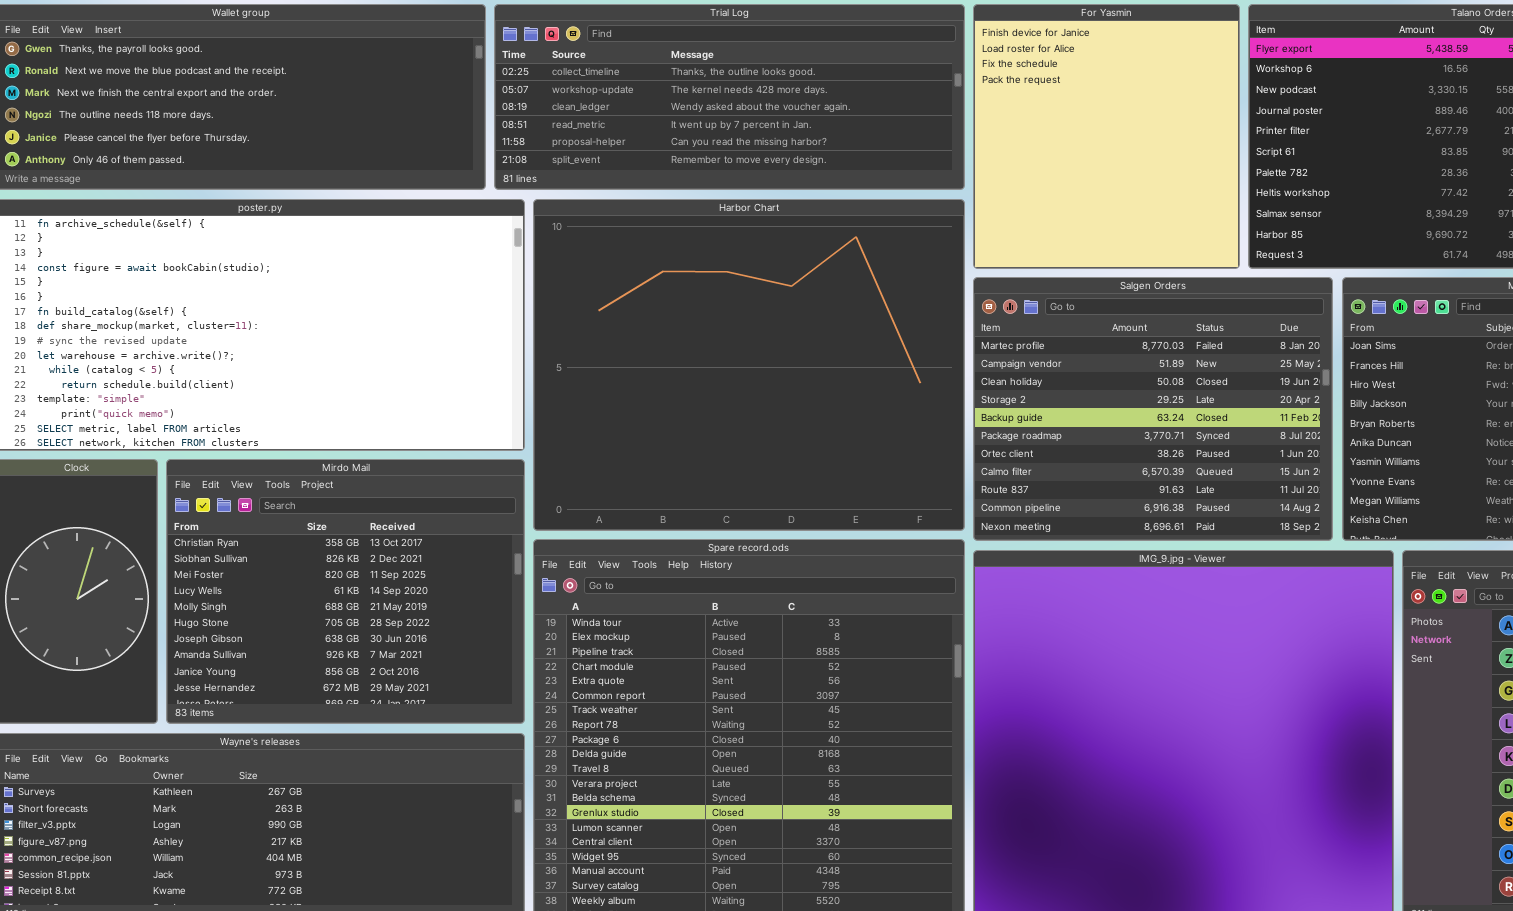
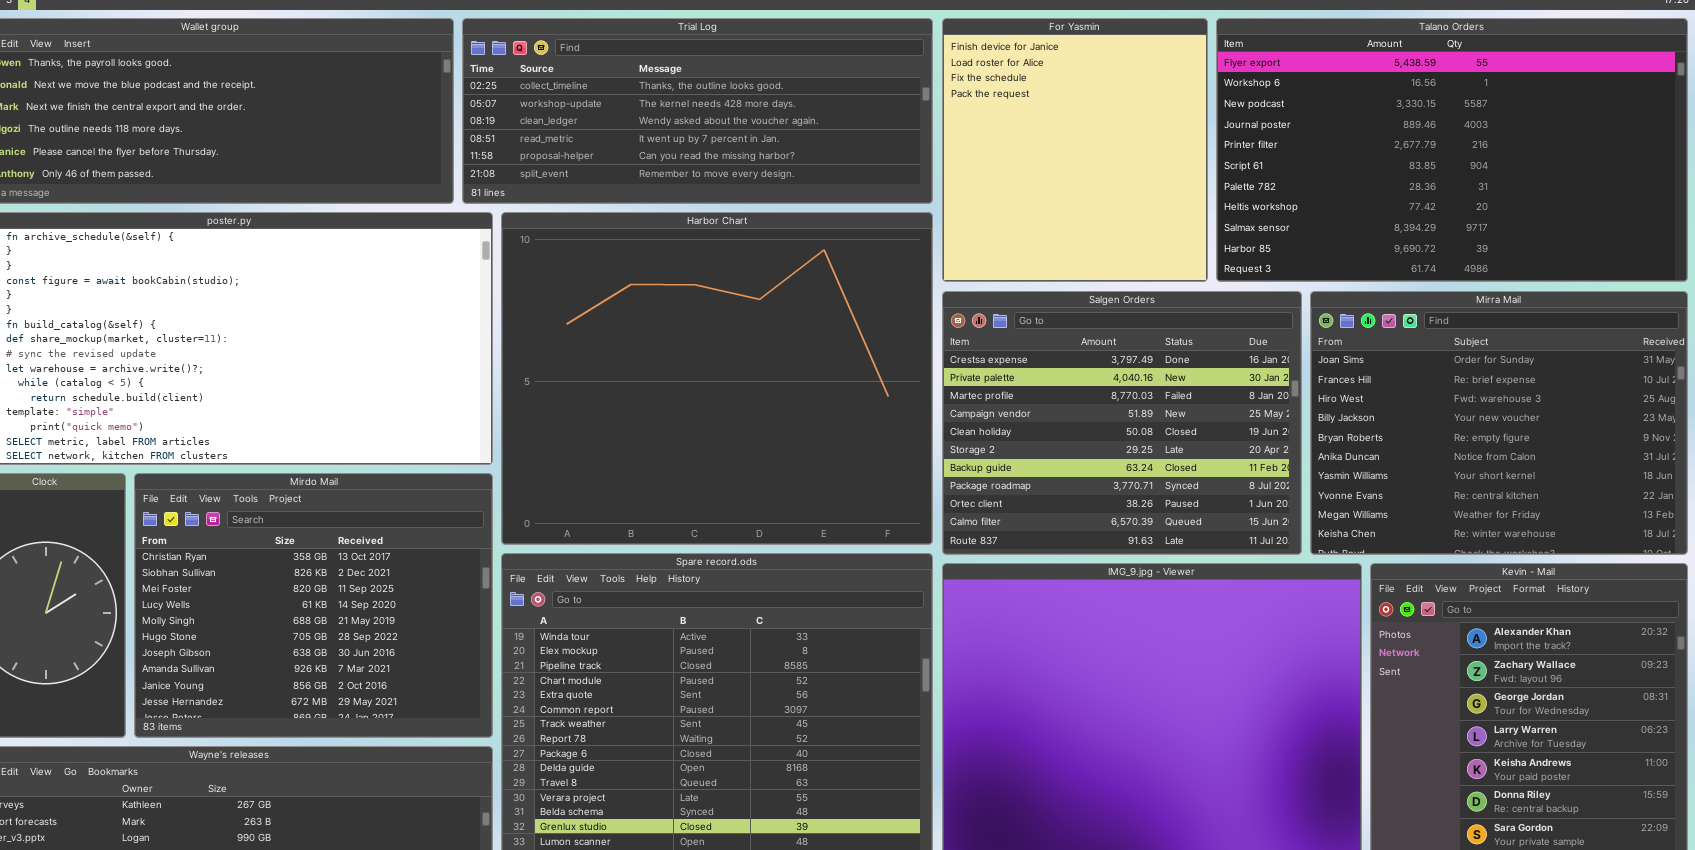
Salgen Orders: [973,277,1333,541] -> [942,291,1302,555], scrolled up 2 rows

